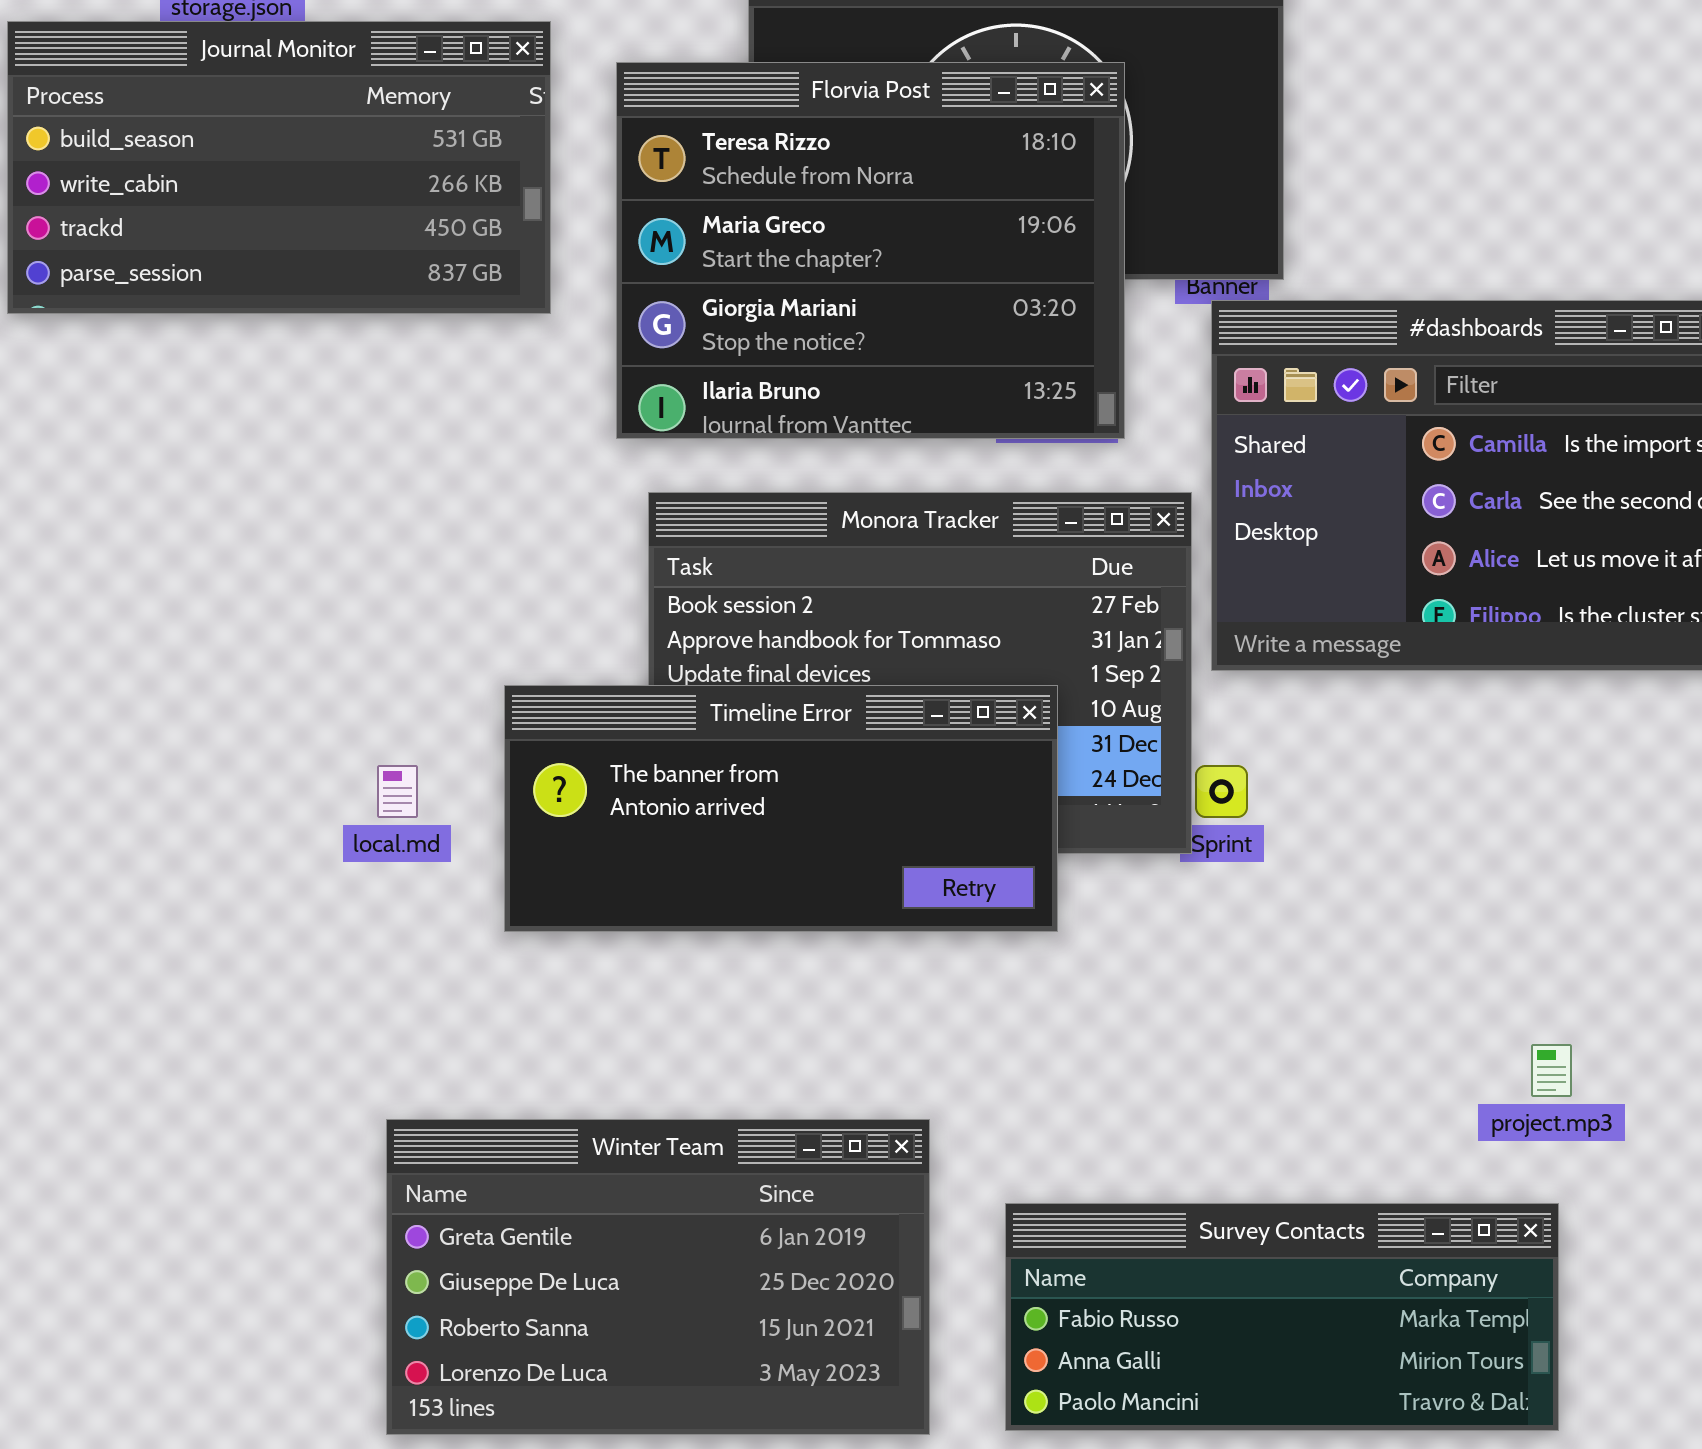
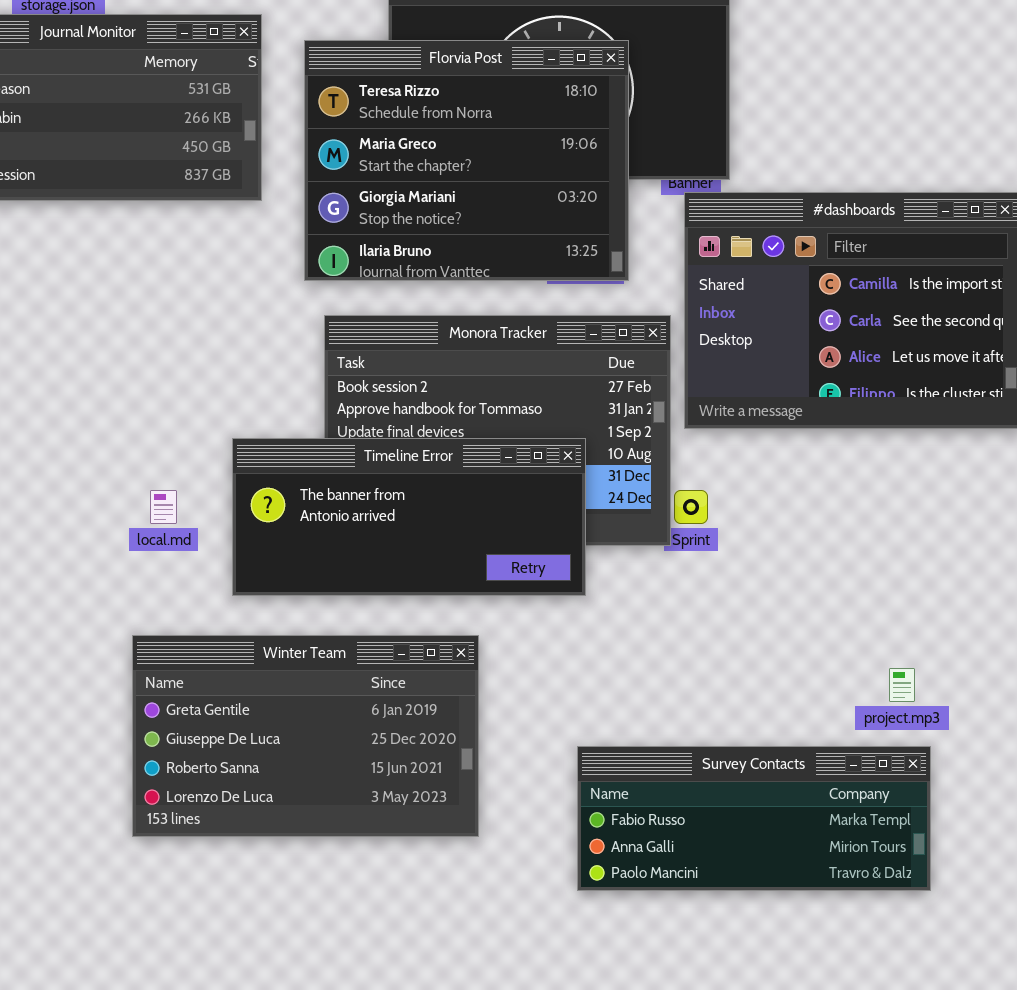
Winter Team: [386,1119,930,1435] -> [132,635,479,837], moved
Survey Contacts: [1005,1203,1559,1431] -> [577,746,931,891], moved

